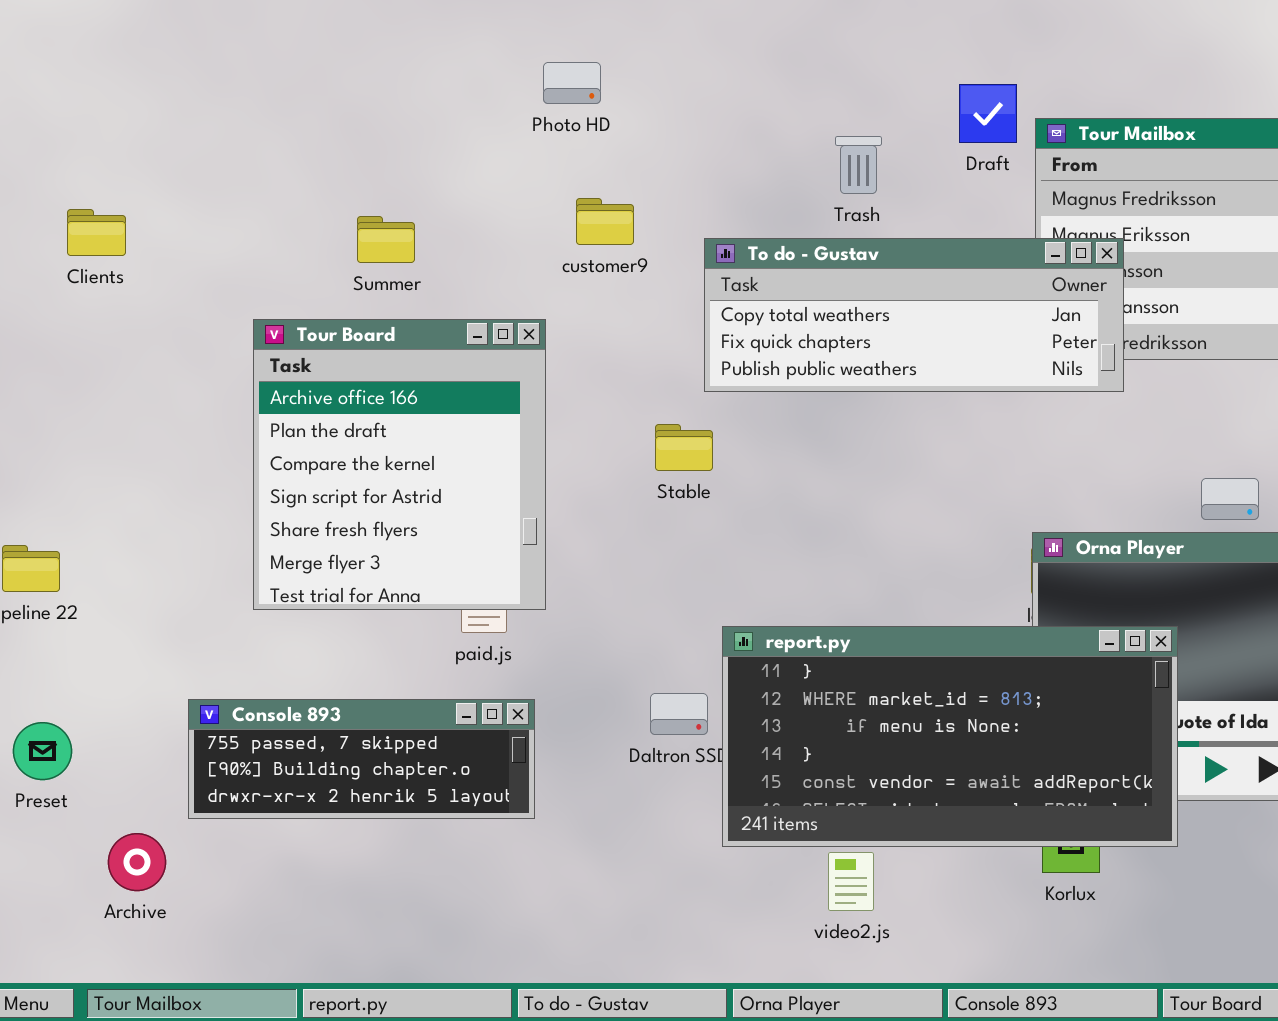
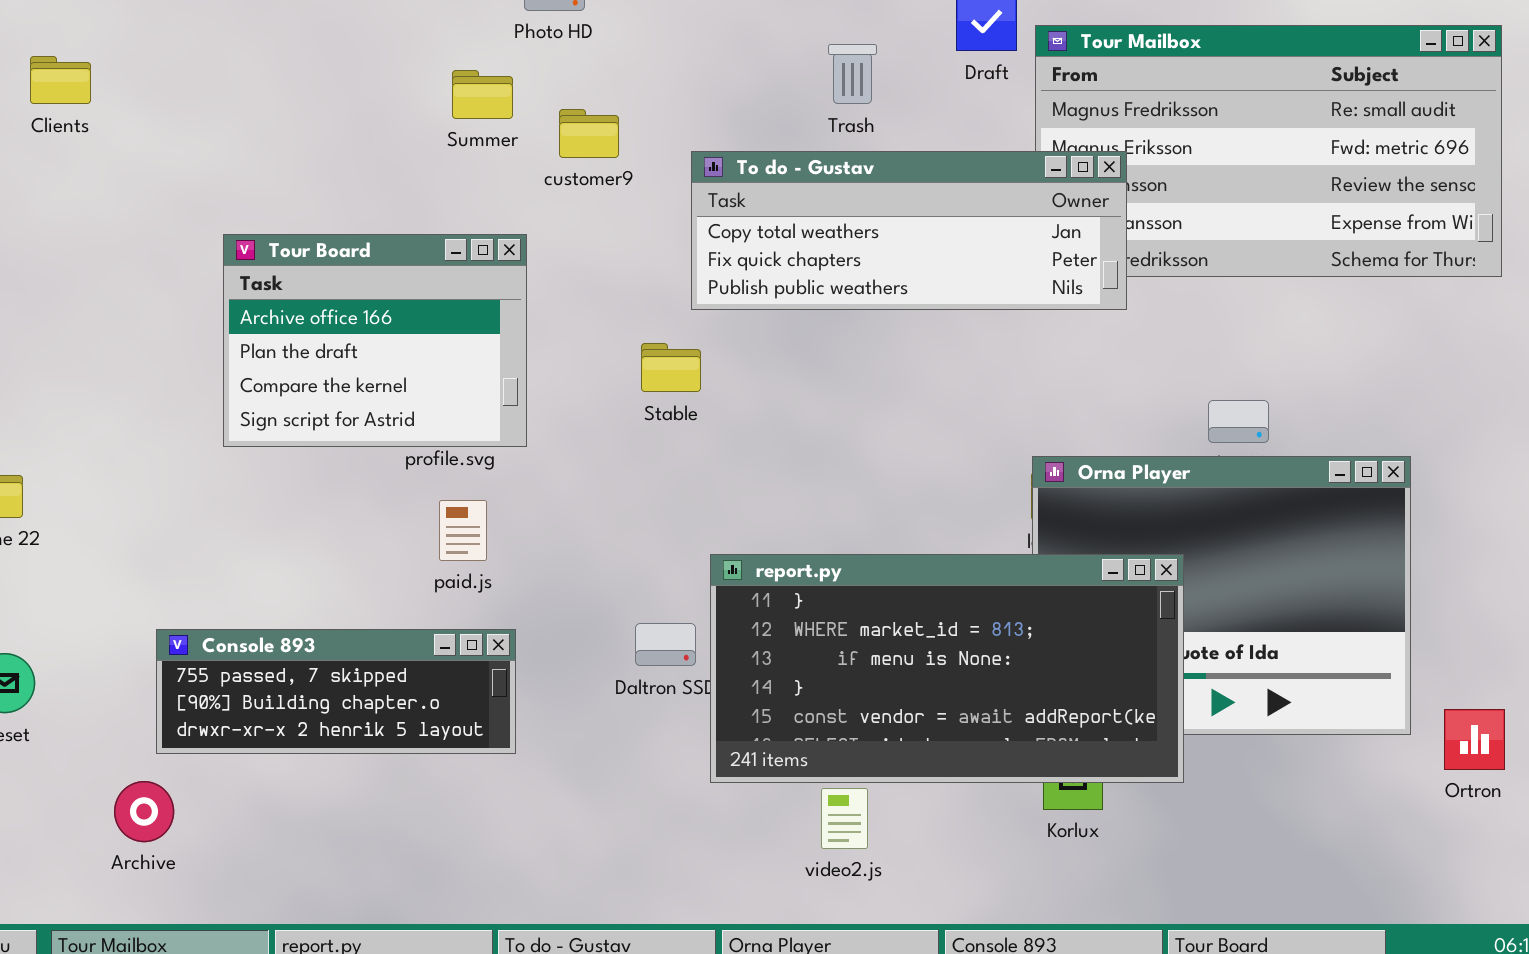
Clients: [67,209,126,256] -> [30,56,91,104], moved
Summer: [357,216,415,263] -> [452,70,513,119], moved
Tour Board: [253,319,546,610] -> [223,234,527,447], resized
Archive: [108,833,166,891] -> [114,781,174,842], moved

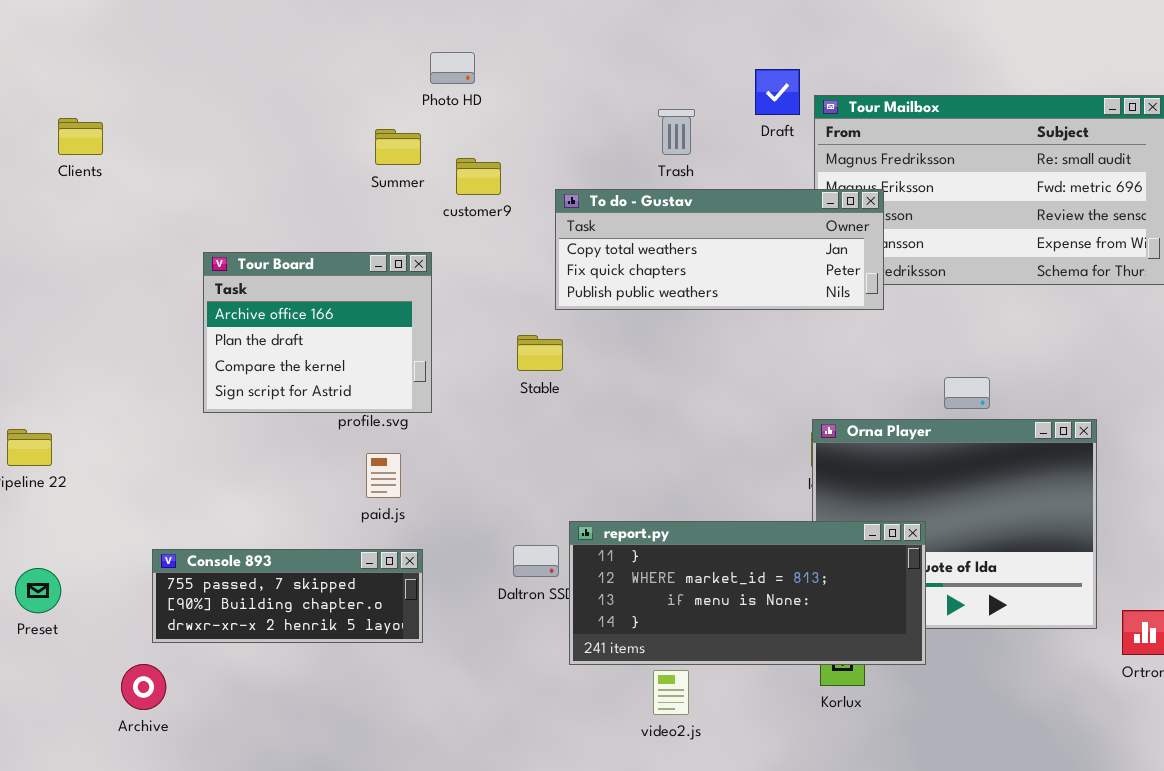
report.py: [710,554,1184,783] -> [569,521,926,665], resized

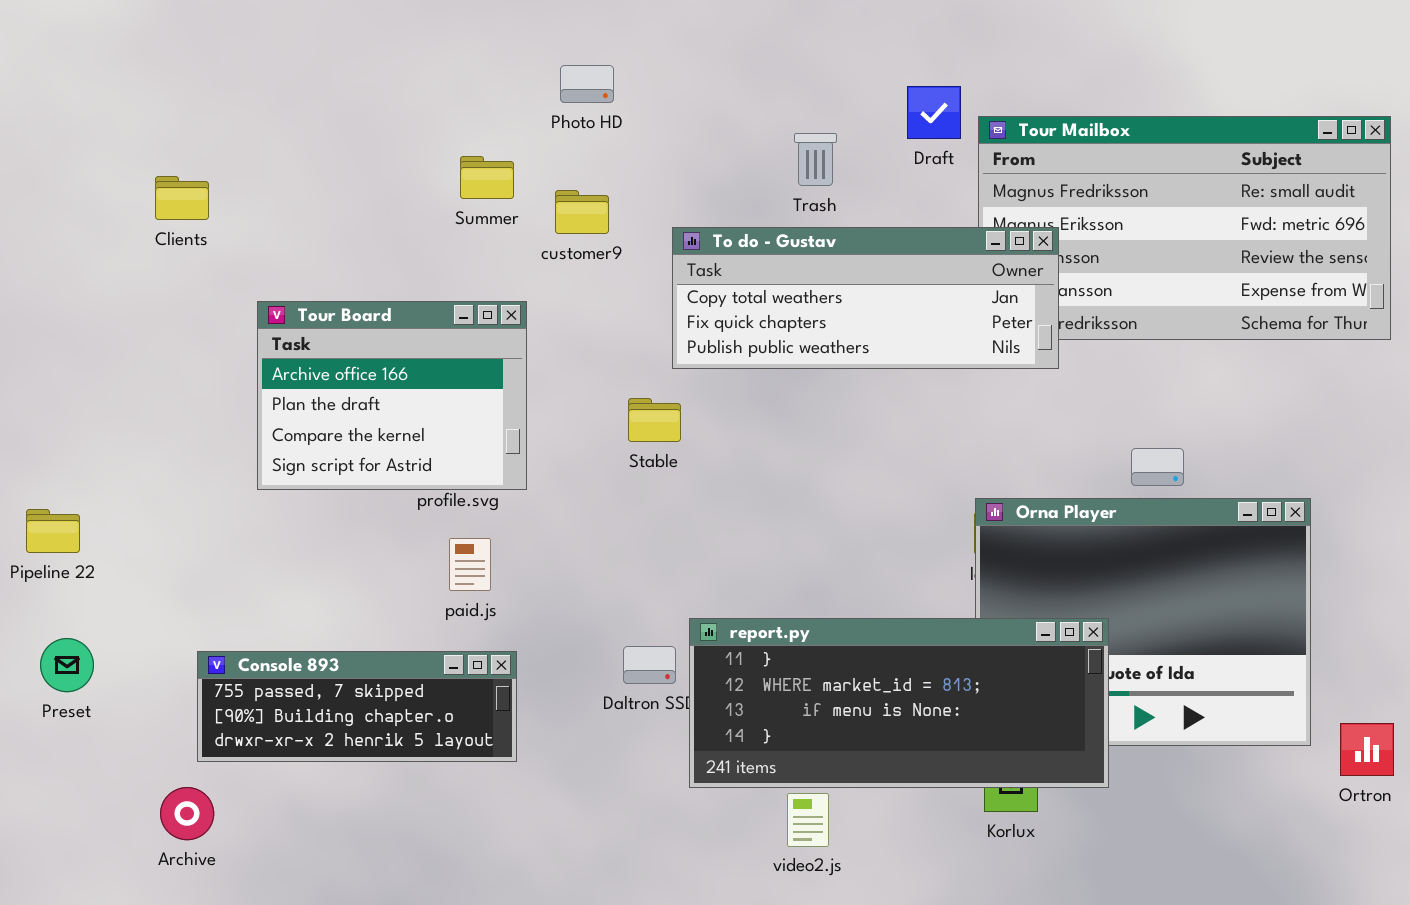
Photo HD: [430,52,475,84] -> [560,65,614,103], moved
Clients: [58,118,103,155] -> [155,176,209,220], moved
Preset: [15,568,61,613] -> [40,638,94,692], moved

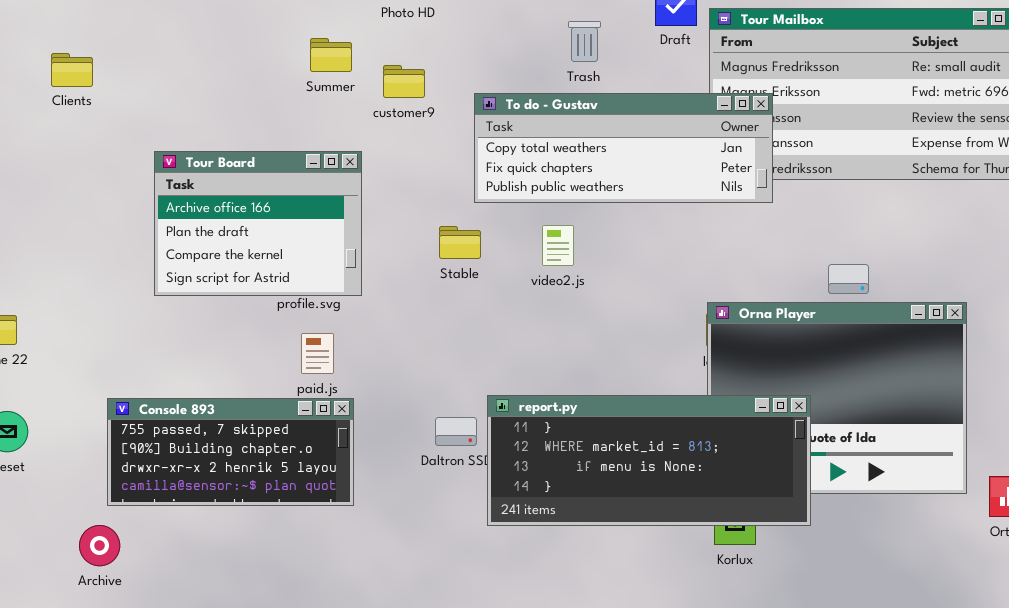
Clients: [155,176,209,220] -> [51,53,93,87], moved
Console 893: [197,651,517,762] -> [107,398,354,506], resized
video2.js: [787,793,829,847] -> [542,225,574,266], moved

